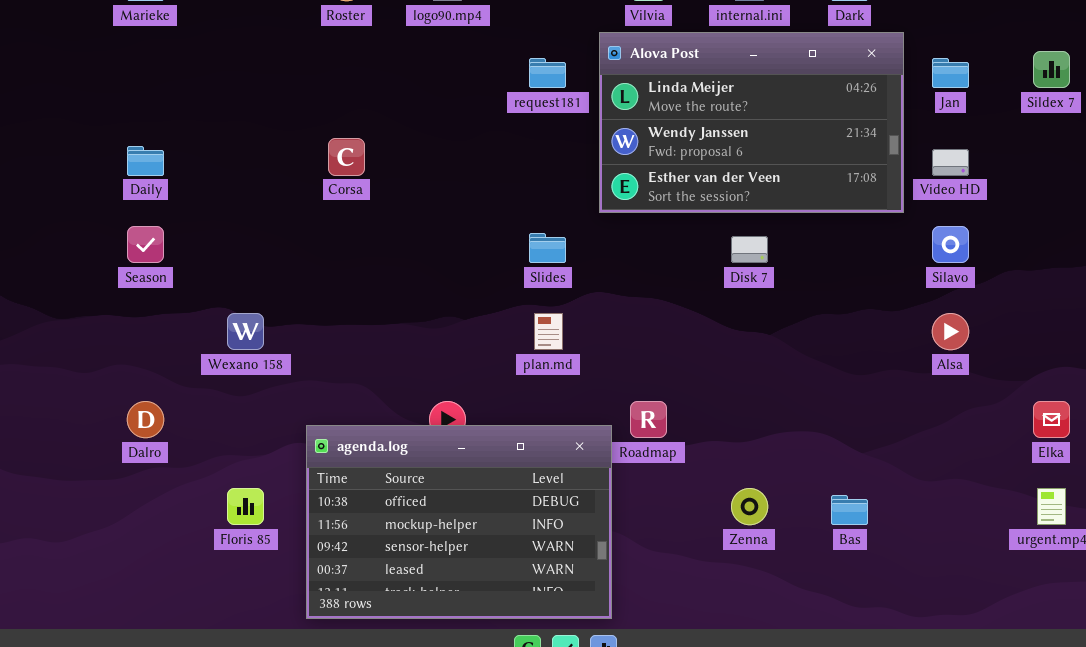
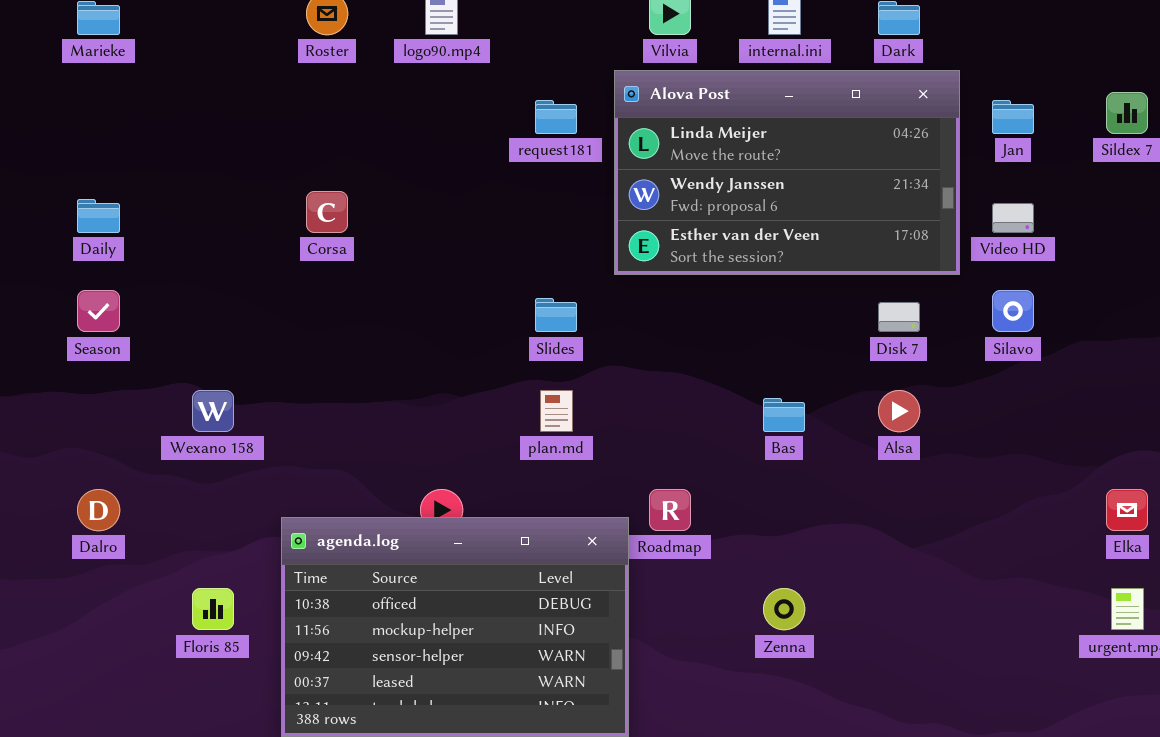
Disk 7: [731,236,768,263] -> [878,302,920,332], moved
Alsa: [932,313,969,350] -> [878,390,920,432], moved
Bas: [831,495,868,525] -> [763,398,805,432], moved

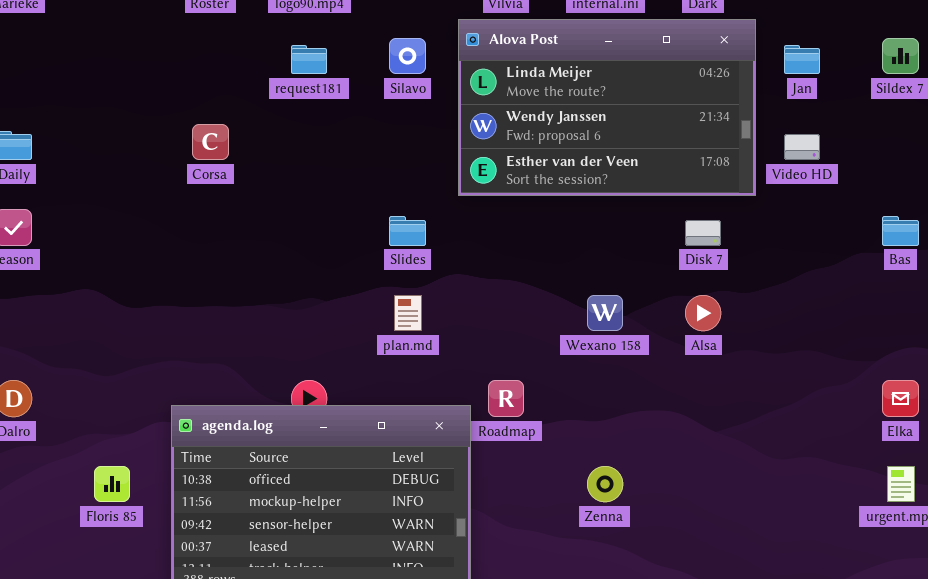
request181: [535,100,577,134] -> [291,45,327,74], moved
Silavo: [992,290,1034,332] -> [389,38,426,74], moved
Wexano 158: [192,390,234,432] -> [587,295,623,331], moved
Bas: [763,398,805,432] -> [882,216,919,246], moved

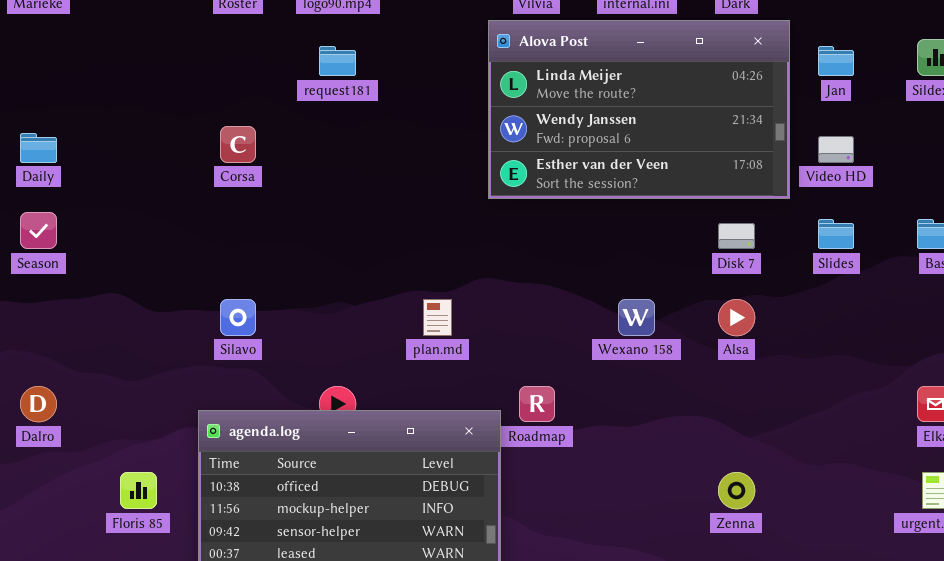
Silavo: [389,38,426,74] -> [220,299,256,336], moved
Slides: [389,216,426,246] -> [818,219,854,249], moved
Zenna: [587,466,623,502] -> [718,472,755,509], moved

